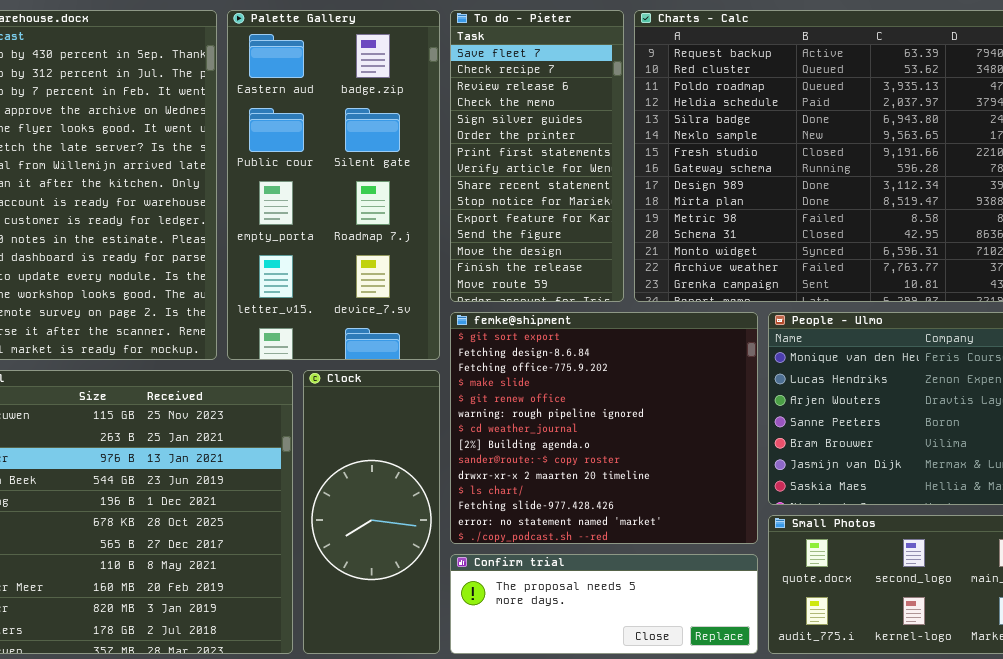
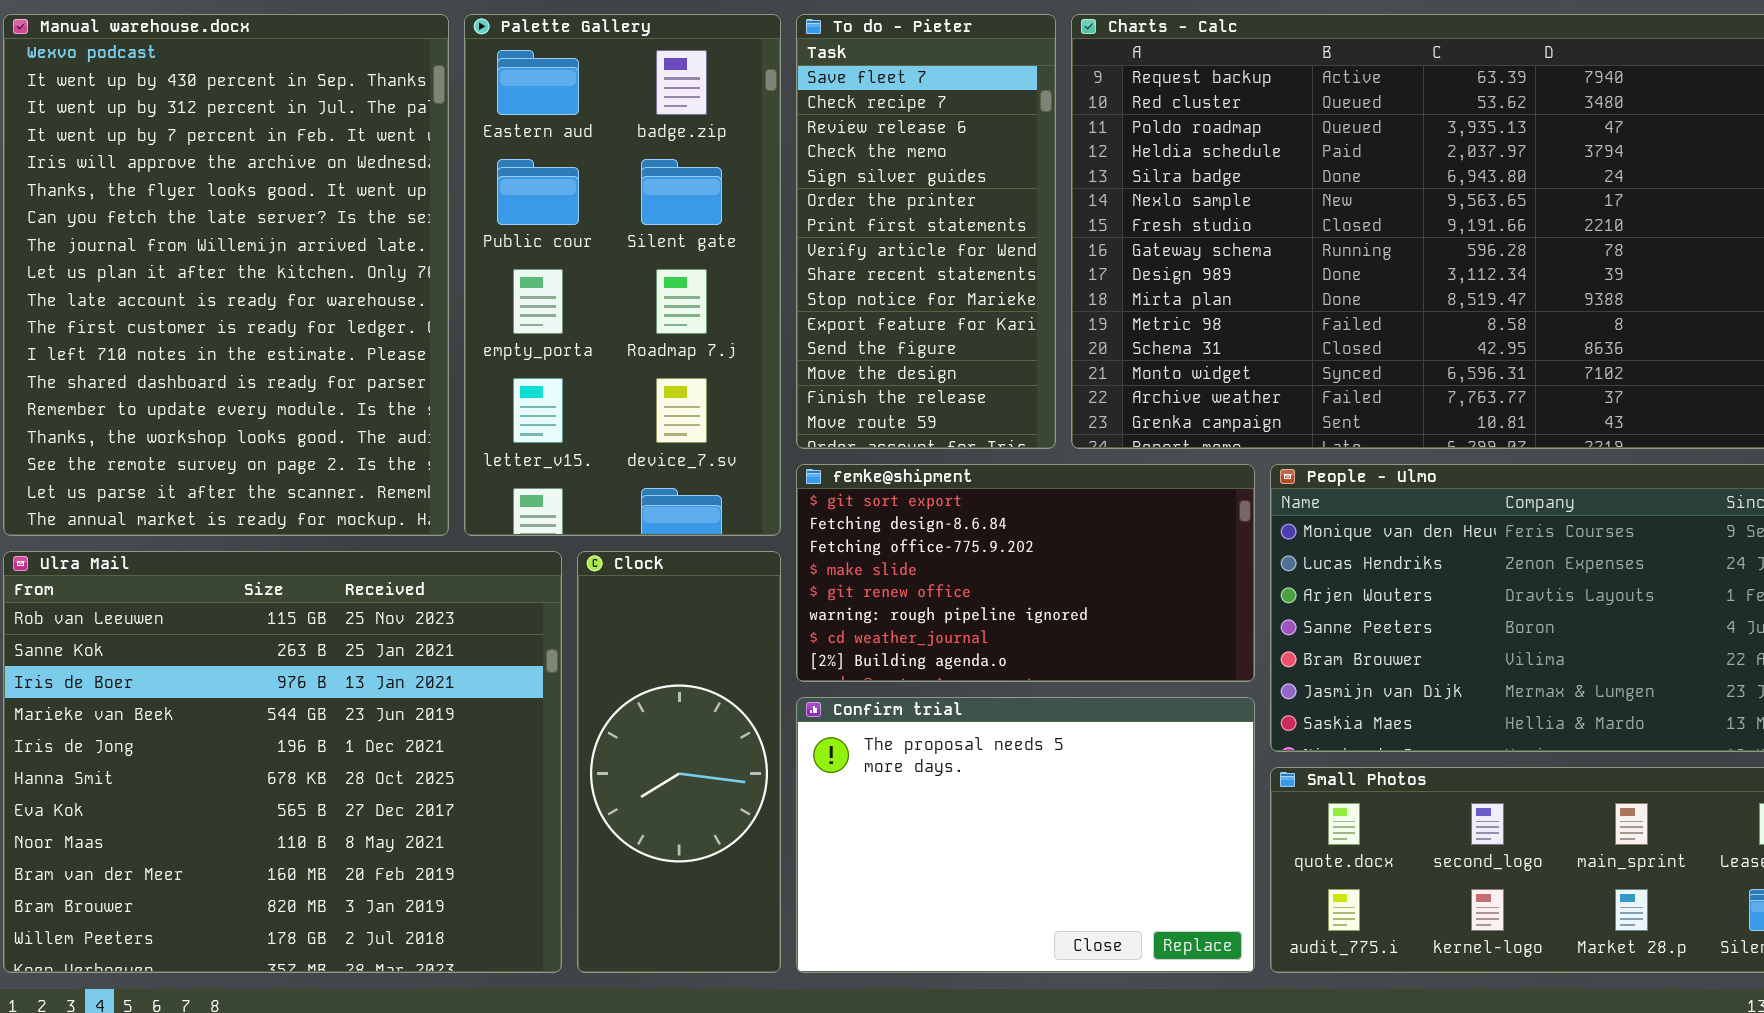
femke@shipment: [450,312,758,544] -> [796,464,1255,682], resized
Confirm trial: [450,554,758,654] -> [796,697,1255,973], resized

